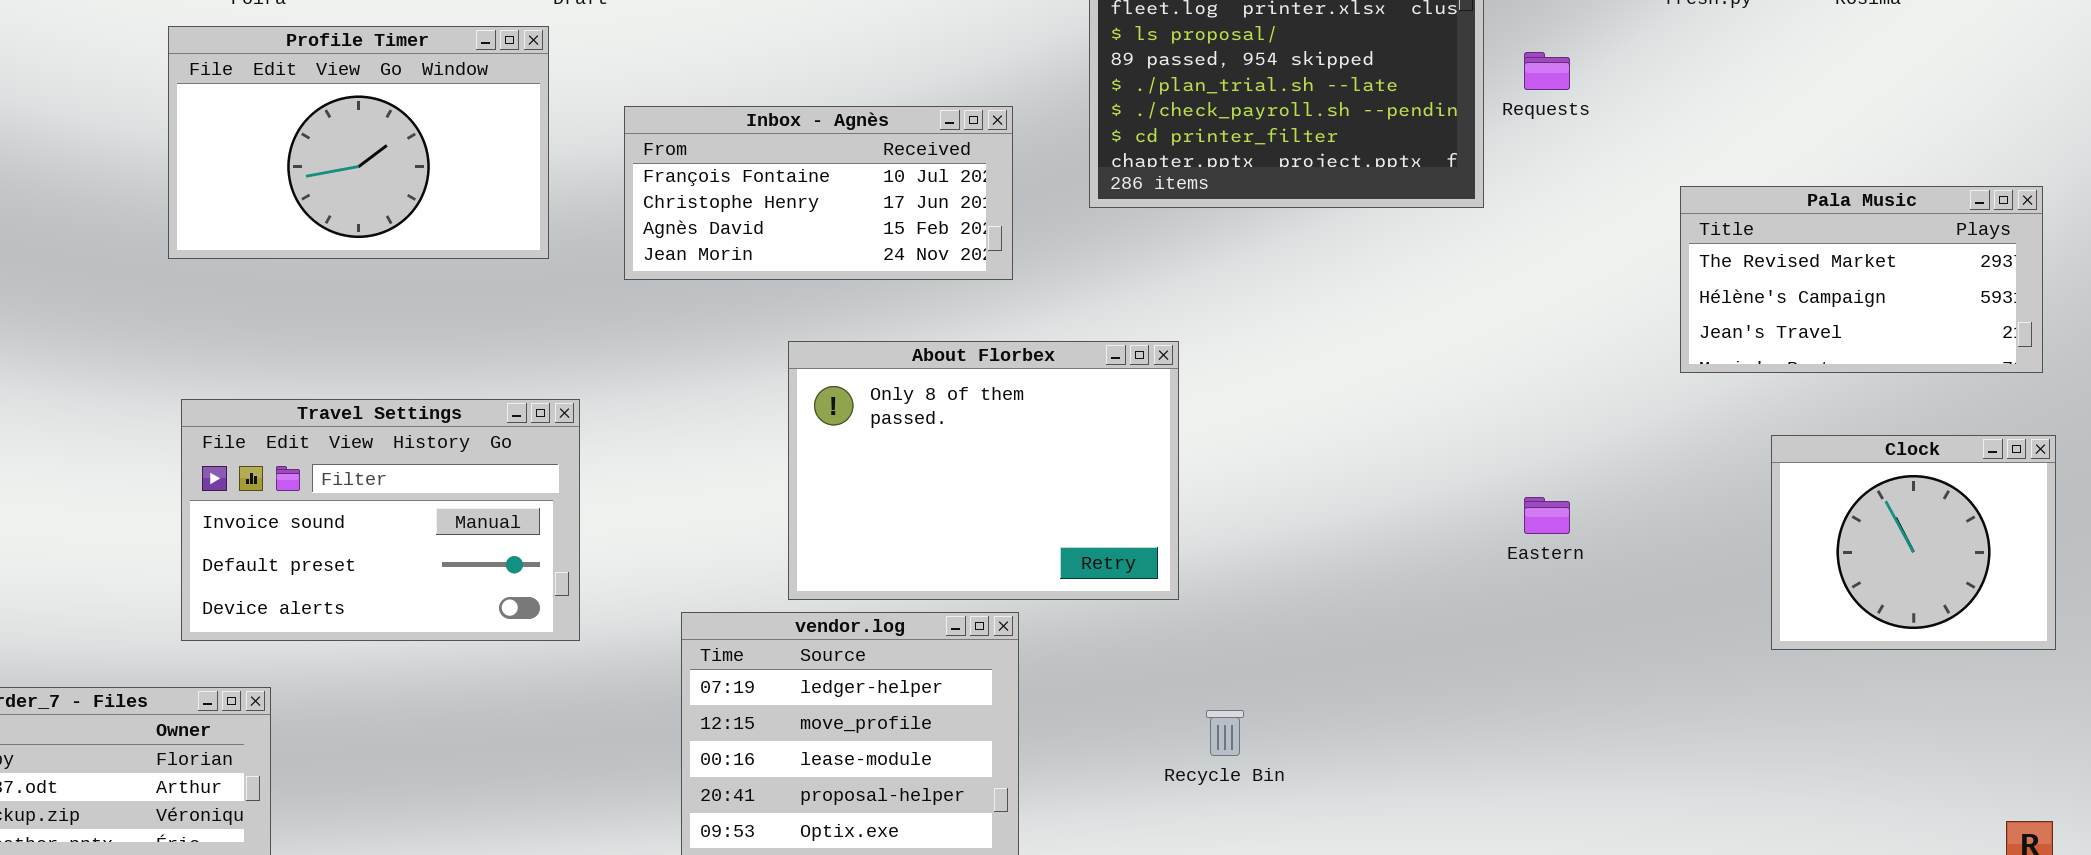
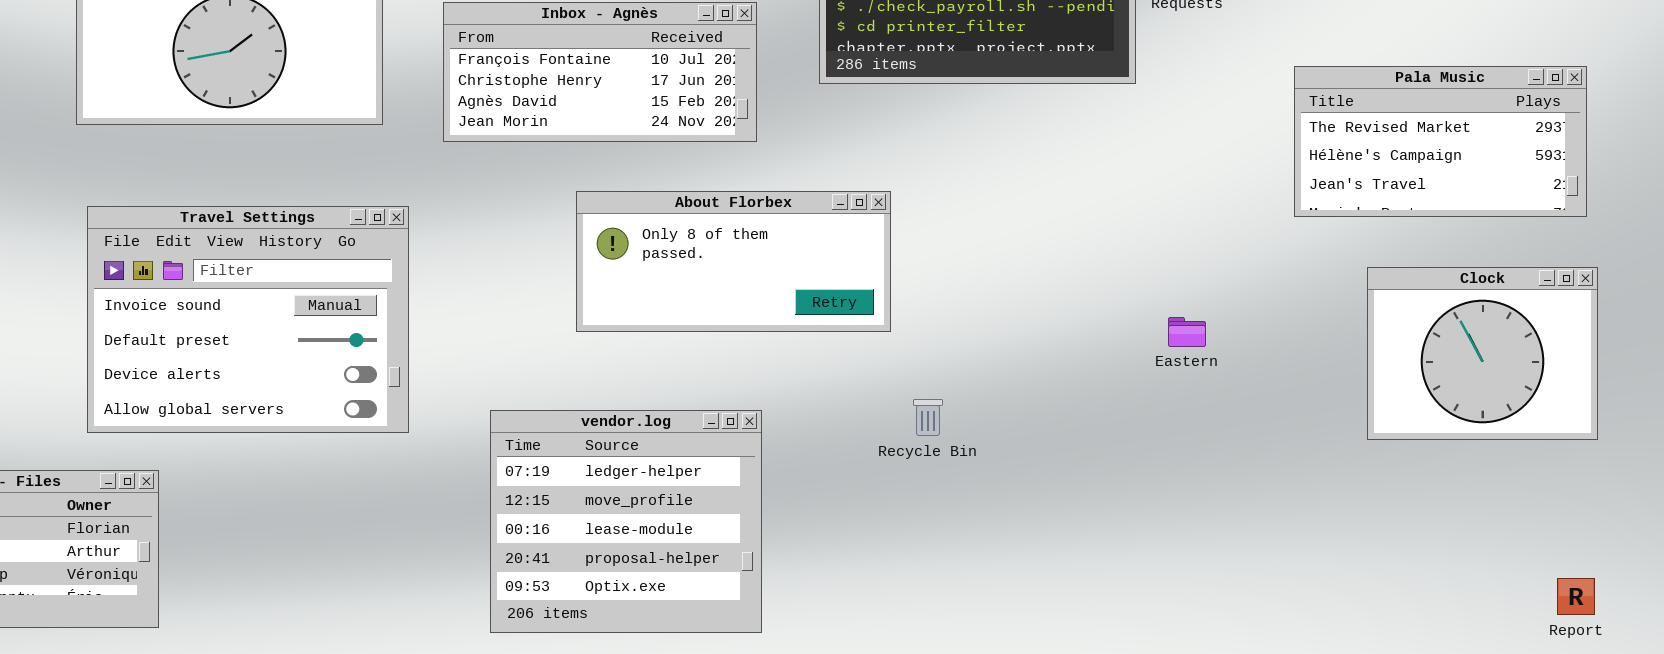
About Florbex: [788,341,1179,600] -> [576,191,891,332], resized
Travel Settings: [181,399,580,641] -> [87,206,409,433], resized
Recycle Bin: [1206,710,1244,756] -> [913,399,943,436], moved

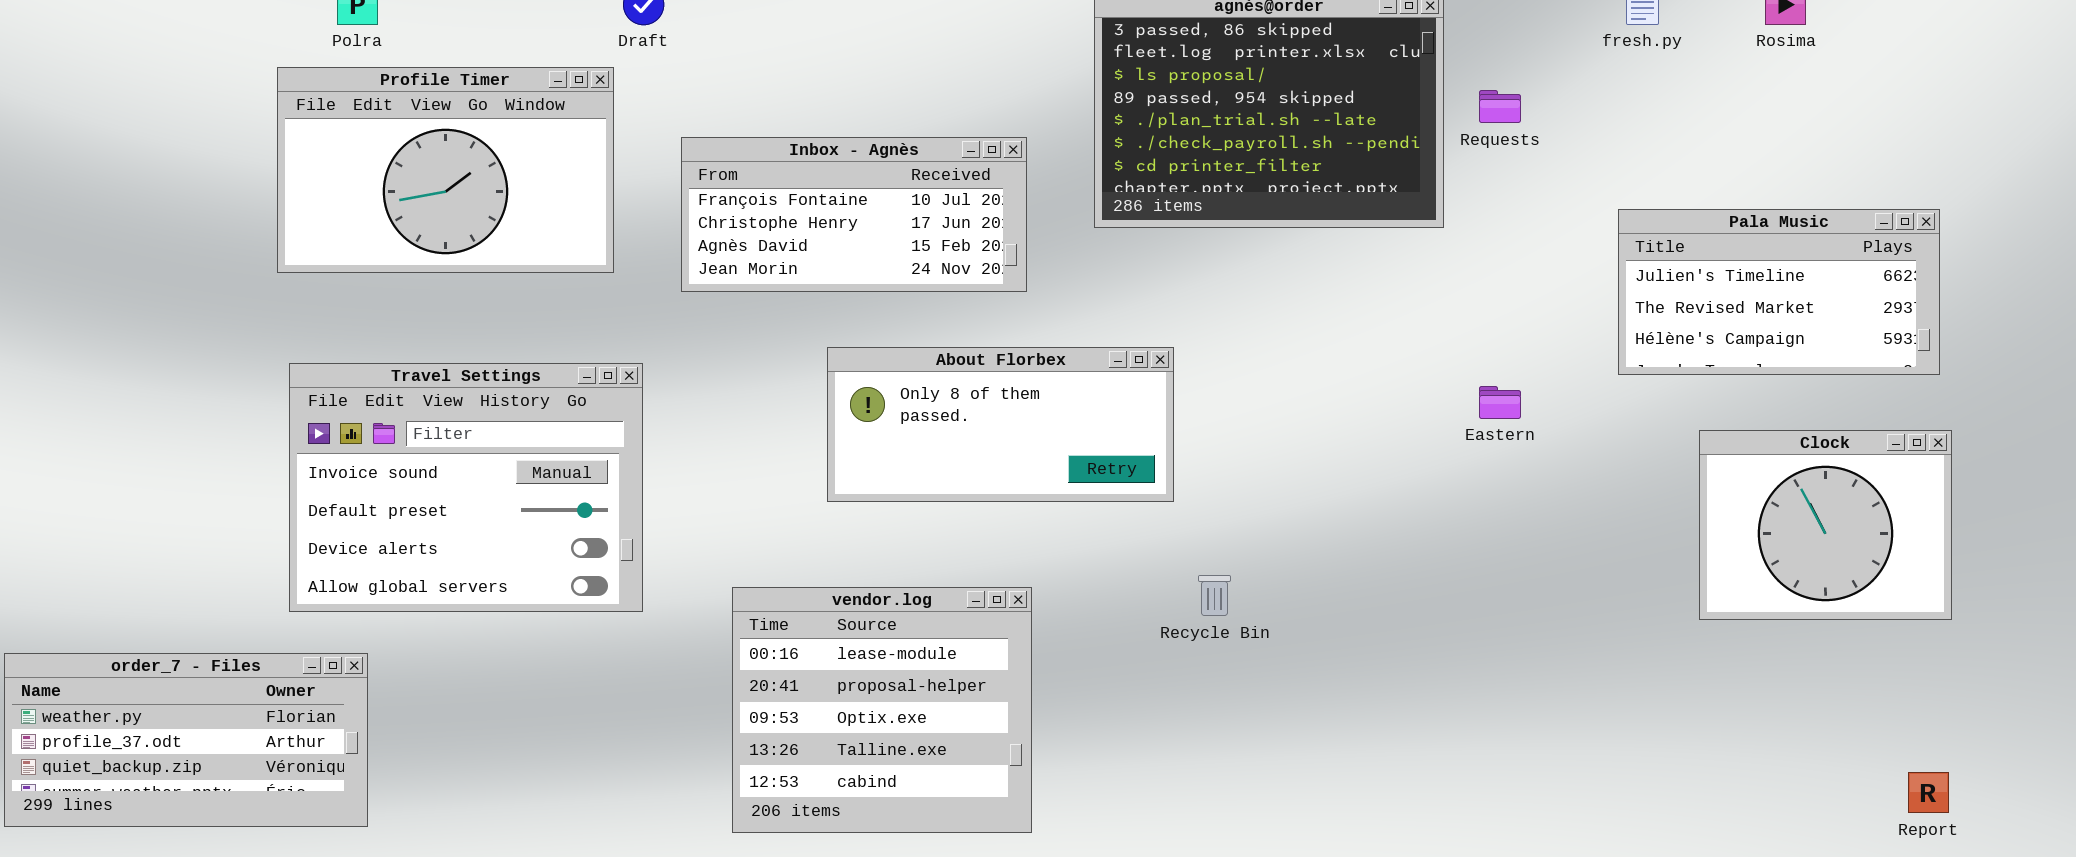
Pala Music: [1294,66,1587,217] -> [1618,209,1940,375], scrolled up 1 row
Eastern: [1168,317,1206,347] -> [1479,386,1521,419], moved
vendor.log: [490,410,762,633] -> [732,587,1032,833], scrolled down 2 rows

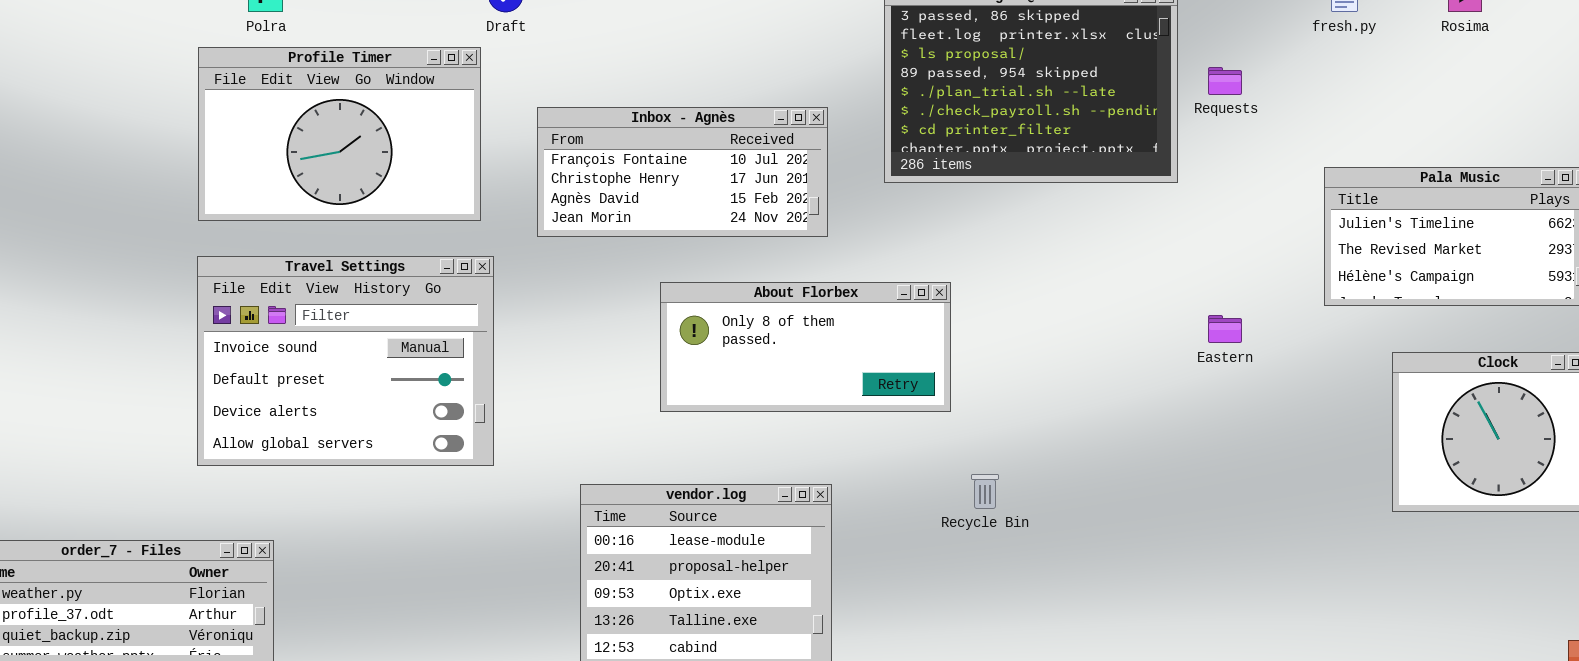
Travel Settings: [289,363,643,612] -> [197,256,494,466], moved

